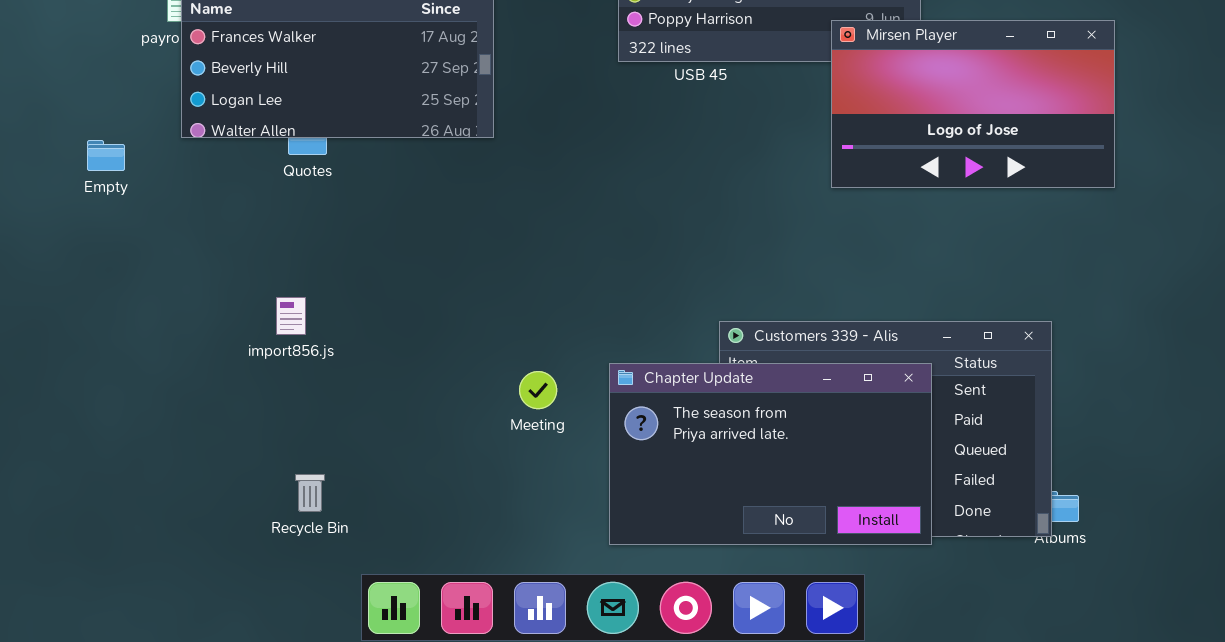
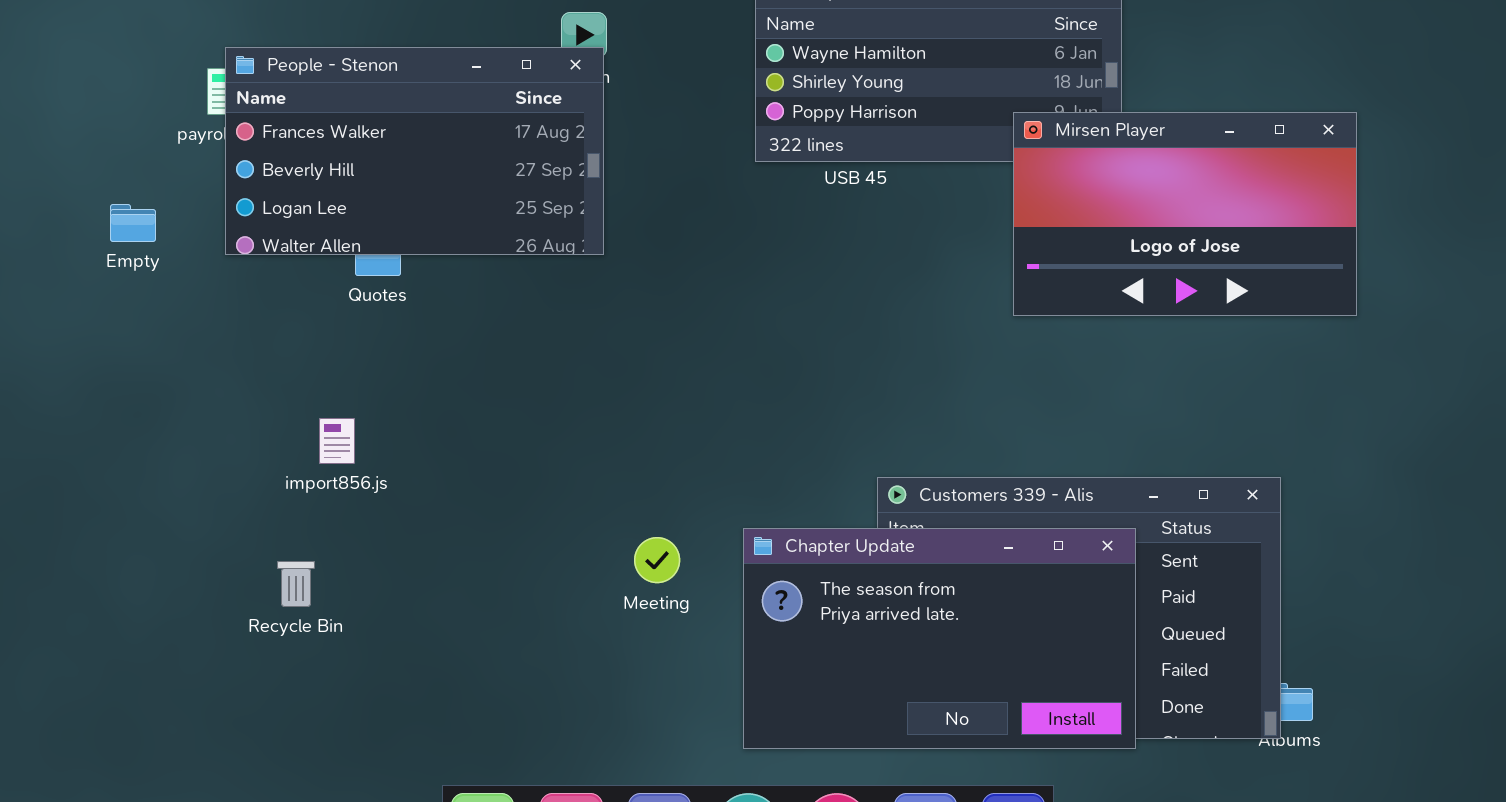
Empty: [87,140,125,171] -> [110,204,156,242], moved
import856.js: [276,297,306,335] -> [319,418,355,464], moved
Recycle Bin: [295,474,325,512] -> [277,561,315,607], moved

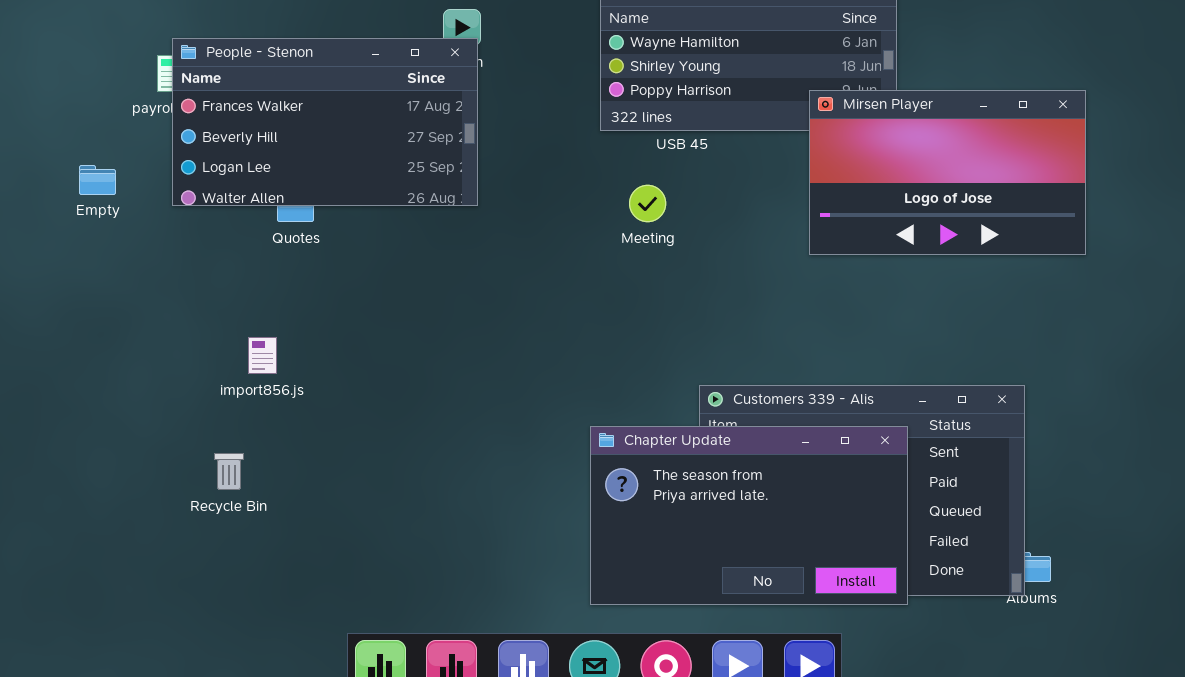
Meeting: [634,537,680,583] -> [629,185,666,222], moved

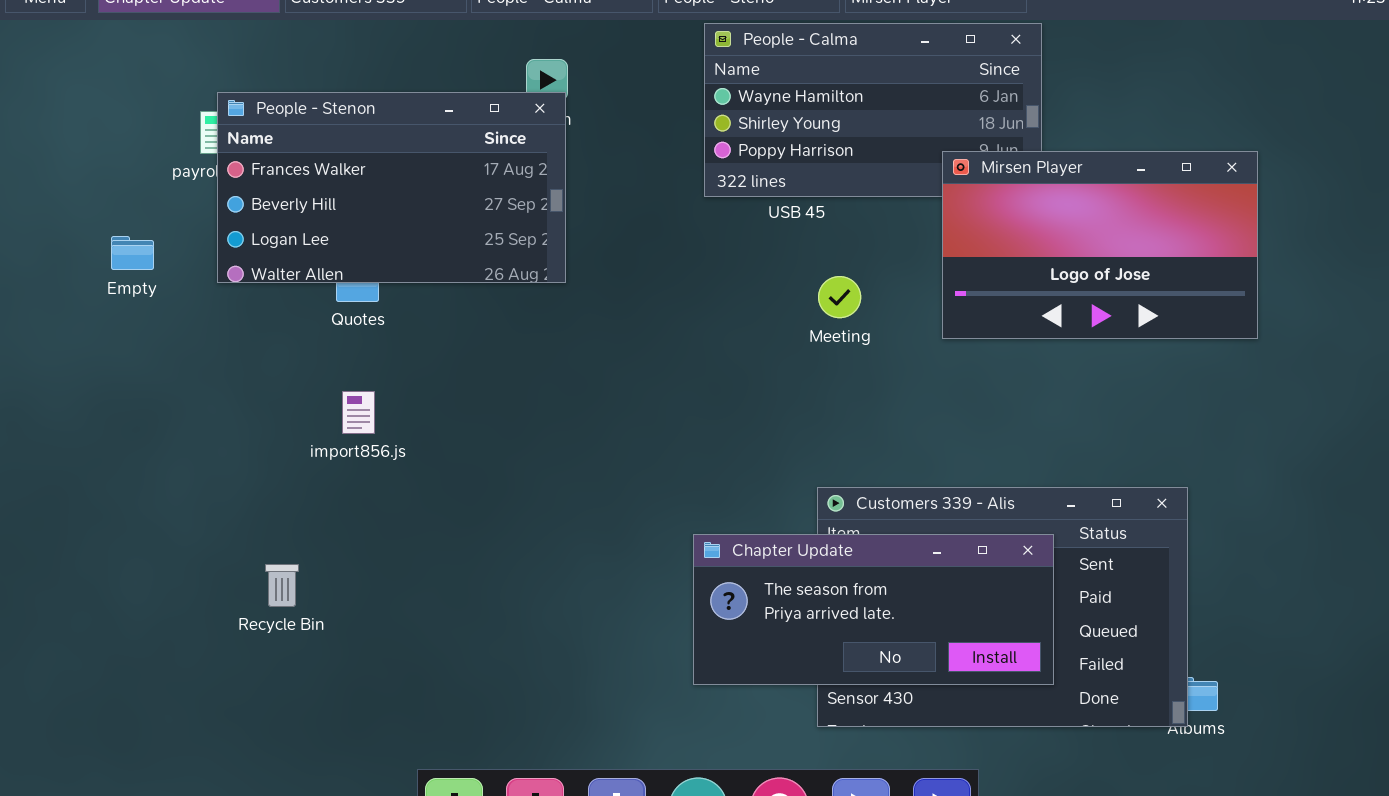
Meeting: [629,185,666,222] -> [818,276,861,318], moved
import856.js: [248,337,277,374] -> [342,391,375,434], moved
Chapter Update: [590,426,908,605] -> [693,534,1054,685], resized

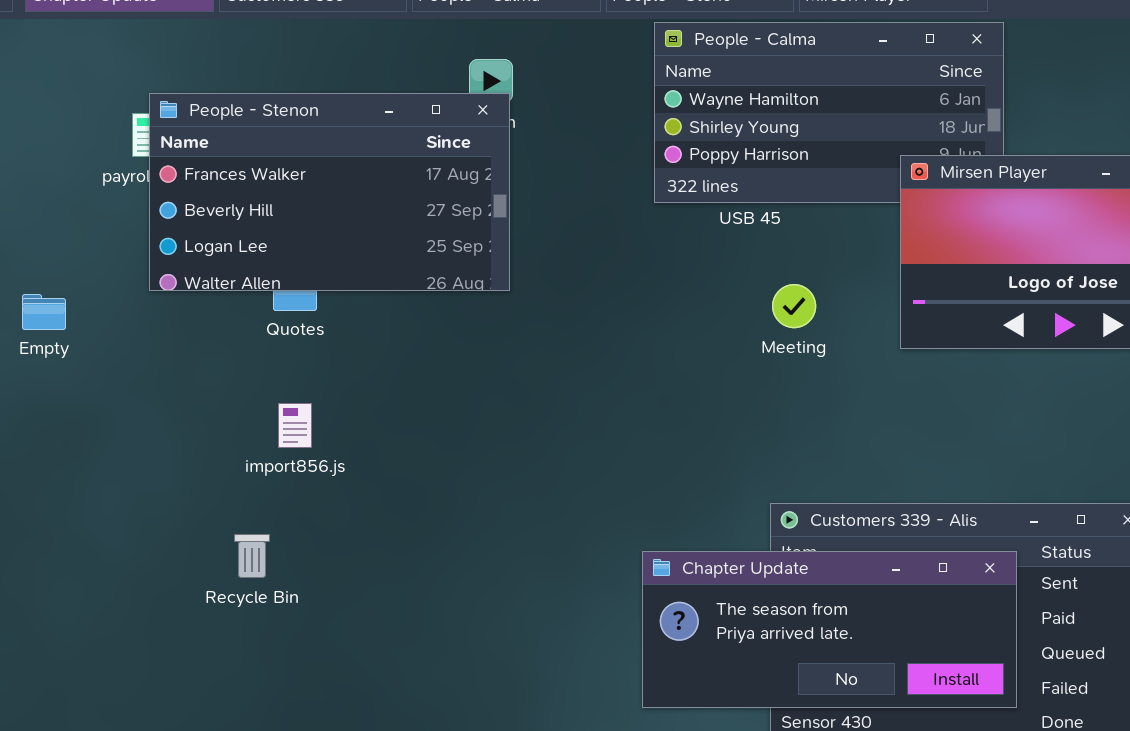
Empty: [111,236,154,270] -> [22,294,66,330], moved
Recycle Bin: [265,564,299,607] -> [234,534,270,578], moved

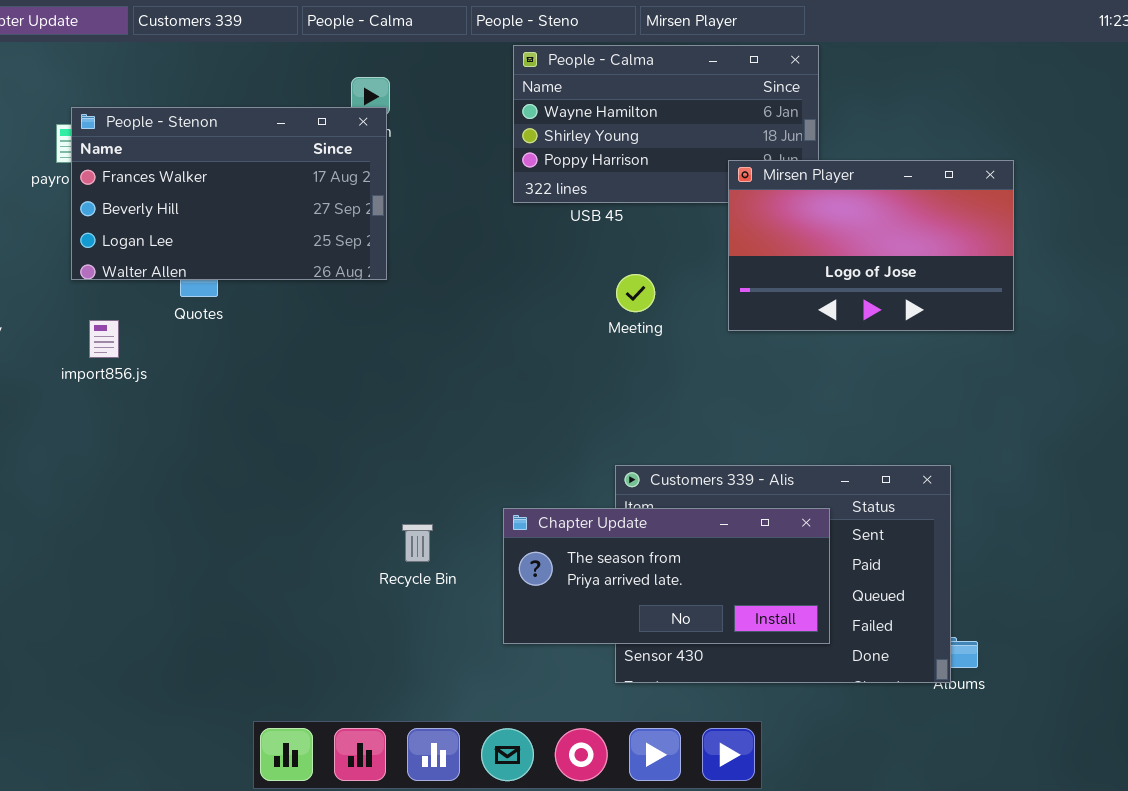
import856.js: [278,403,312,448] -> [89,320,119,358], moved
Recycle Bin: [234,534,270,578] -> [402,524,433,562], moved

